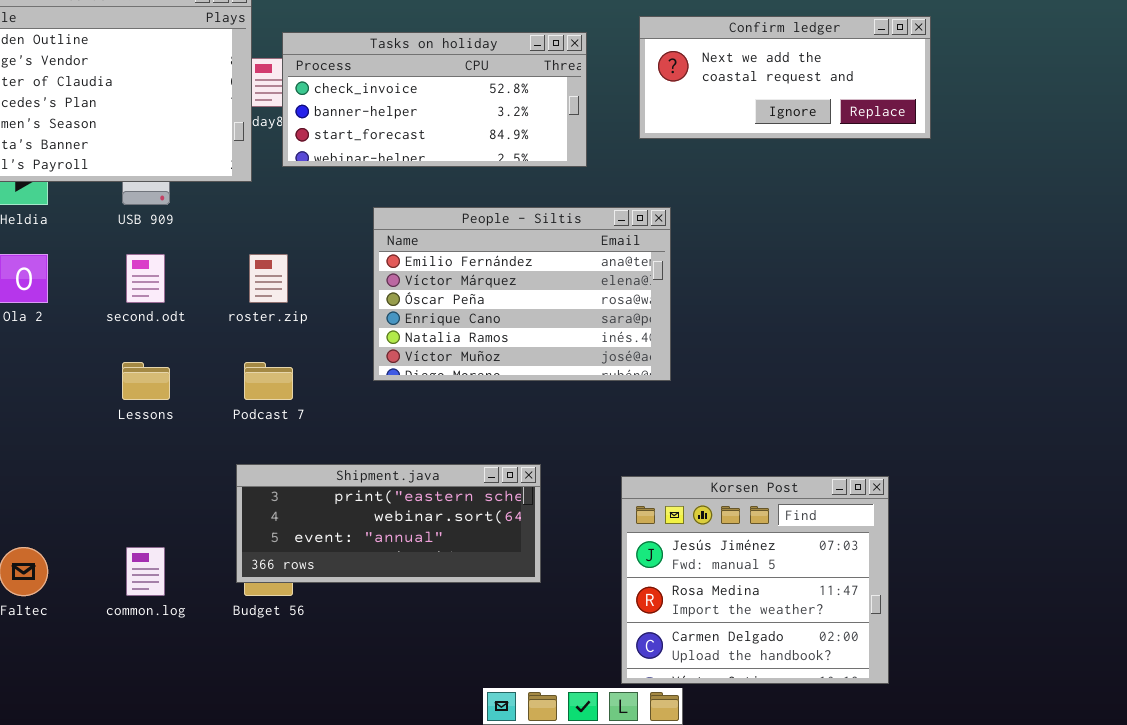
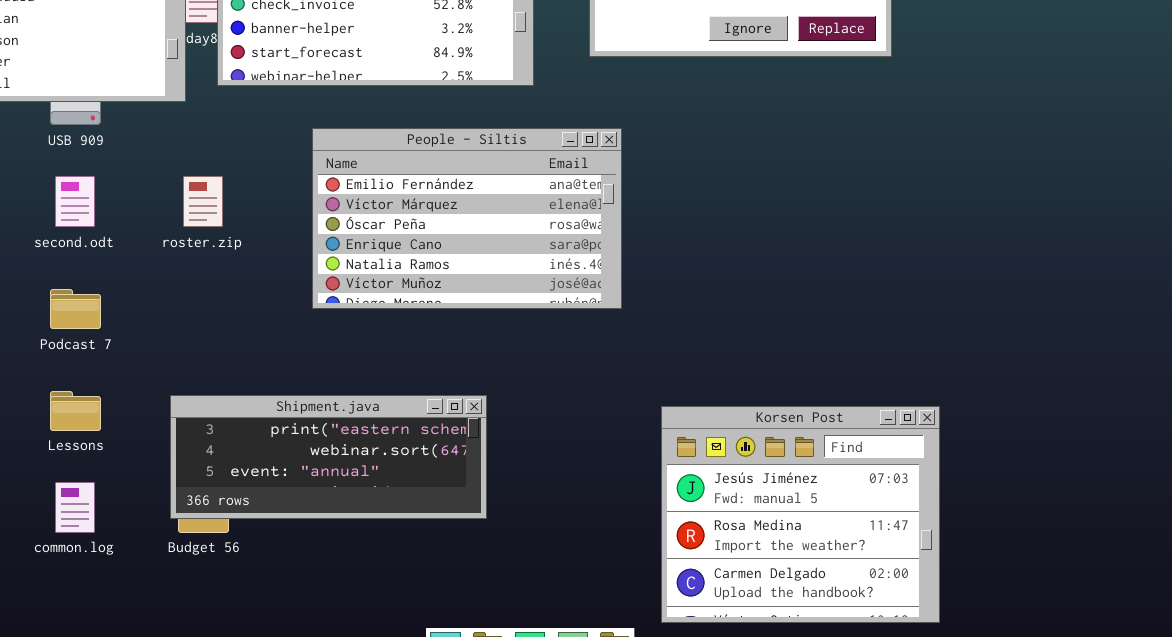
Lessons: [122,362,170,400] -> [50,391,101,431], moved
Podcast 7: [244,362,293,400] -> [50,289,101,329], moved
Korsen Post: [621,476,889,684] -> [661,406,940,623], moved

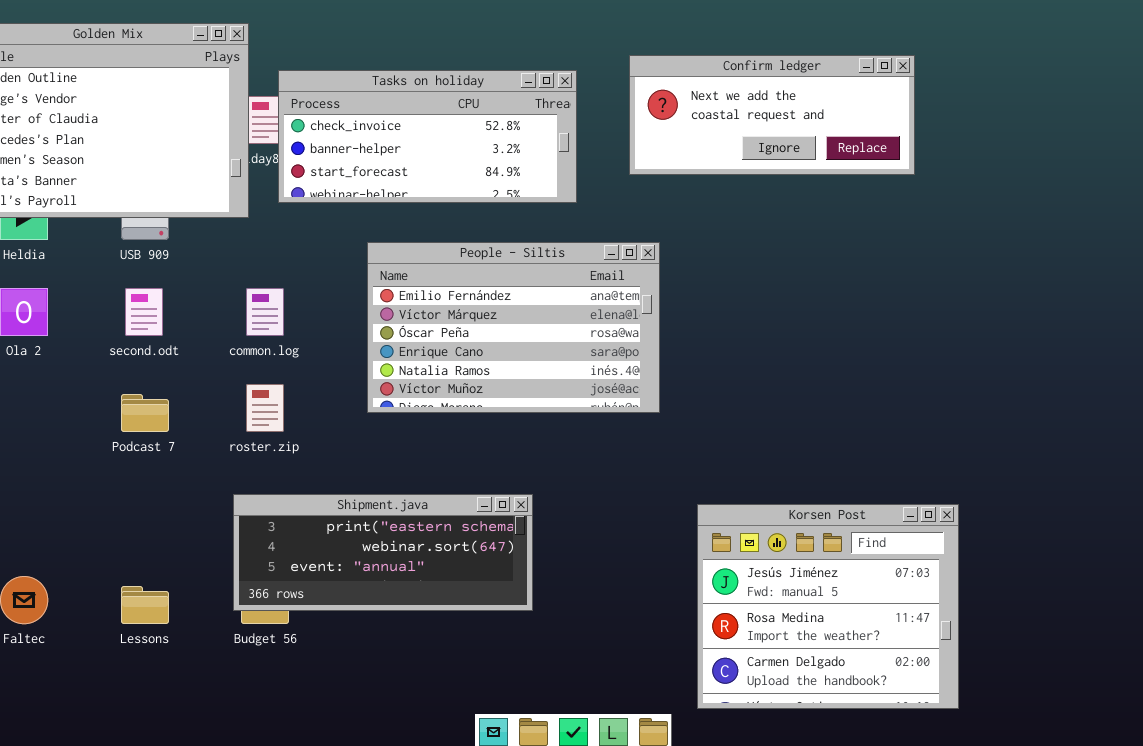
roster.zip: [183,176,223,227] -> [246,384,284,432], moved
Lessons: [50,391,101,431] -> [121,586,169,624], moved
common.log: [55,482,95,533] -> [246,288,284,336], moved

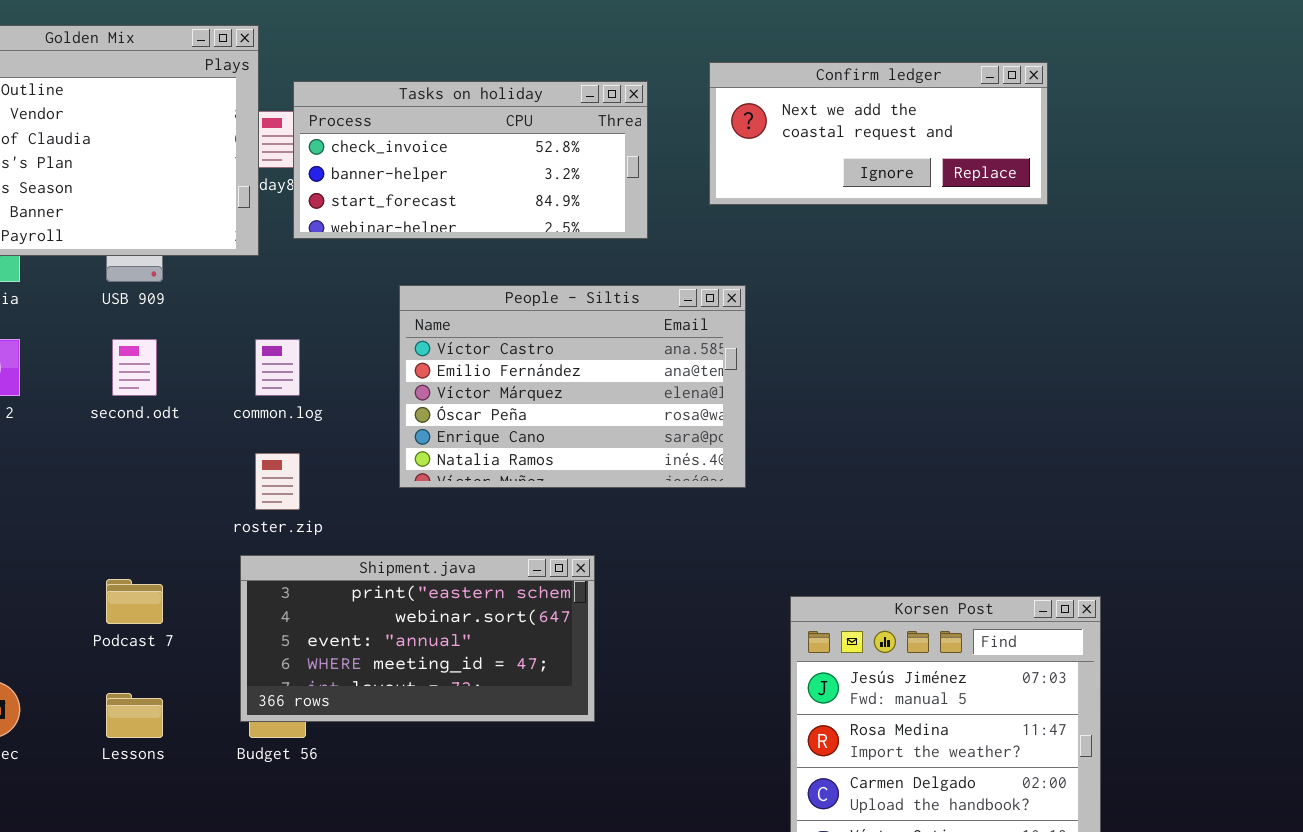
People - Siltis: [367,242,660,413] -> [399,285,746,488], scrolled up 1 row
Podcast 7: [121,394,169,432] -> [106,579,163,624], moved
Shipment.java: [233,494,533,611] -> [240,555,595,722], resized

